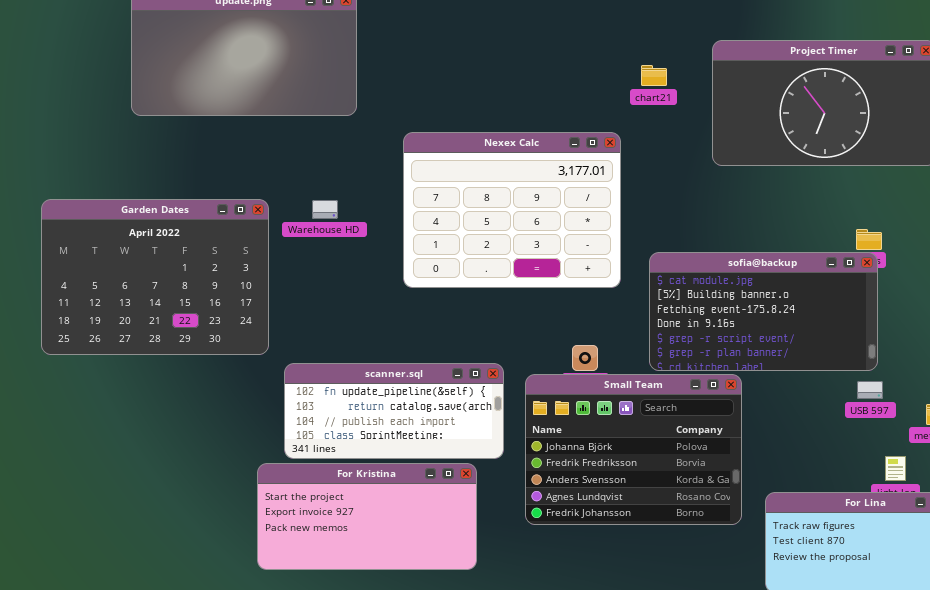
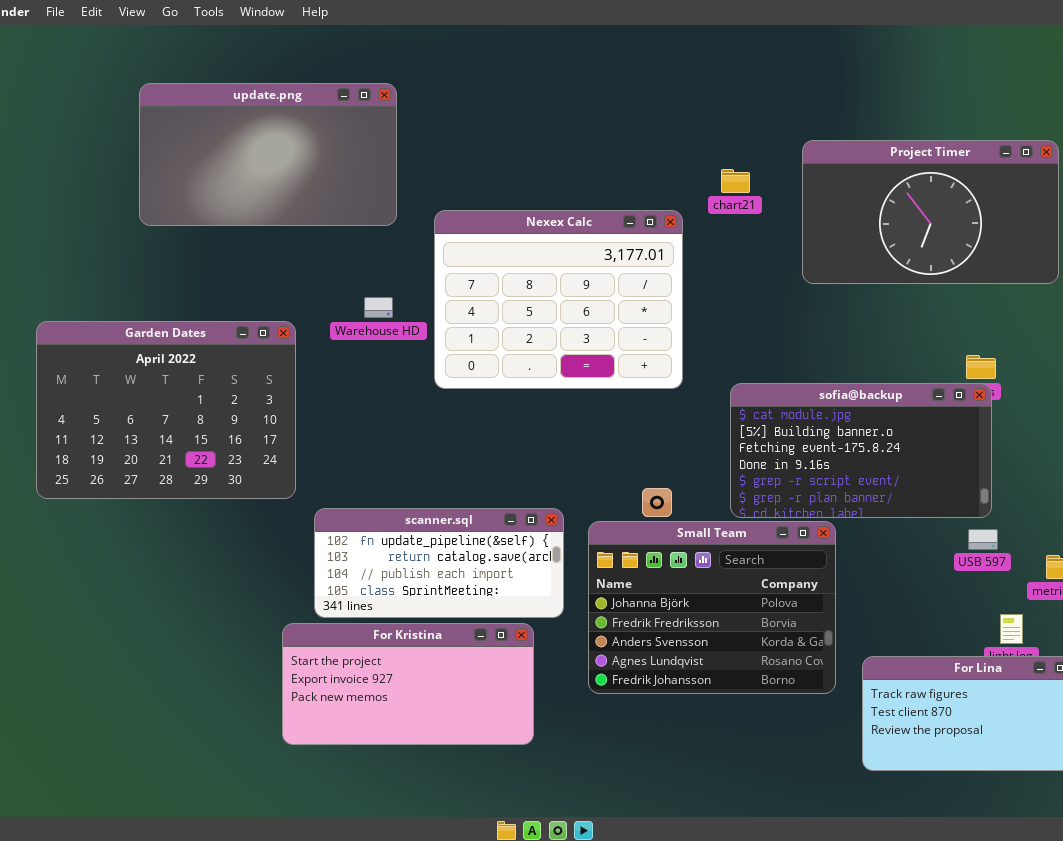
Nexex Calc: [403,132,621,288] -> [434,210,683,389], moved
Warehouse HD: [312,200,338,219] -> [364,297,393,318], moved

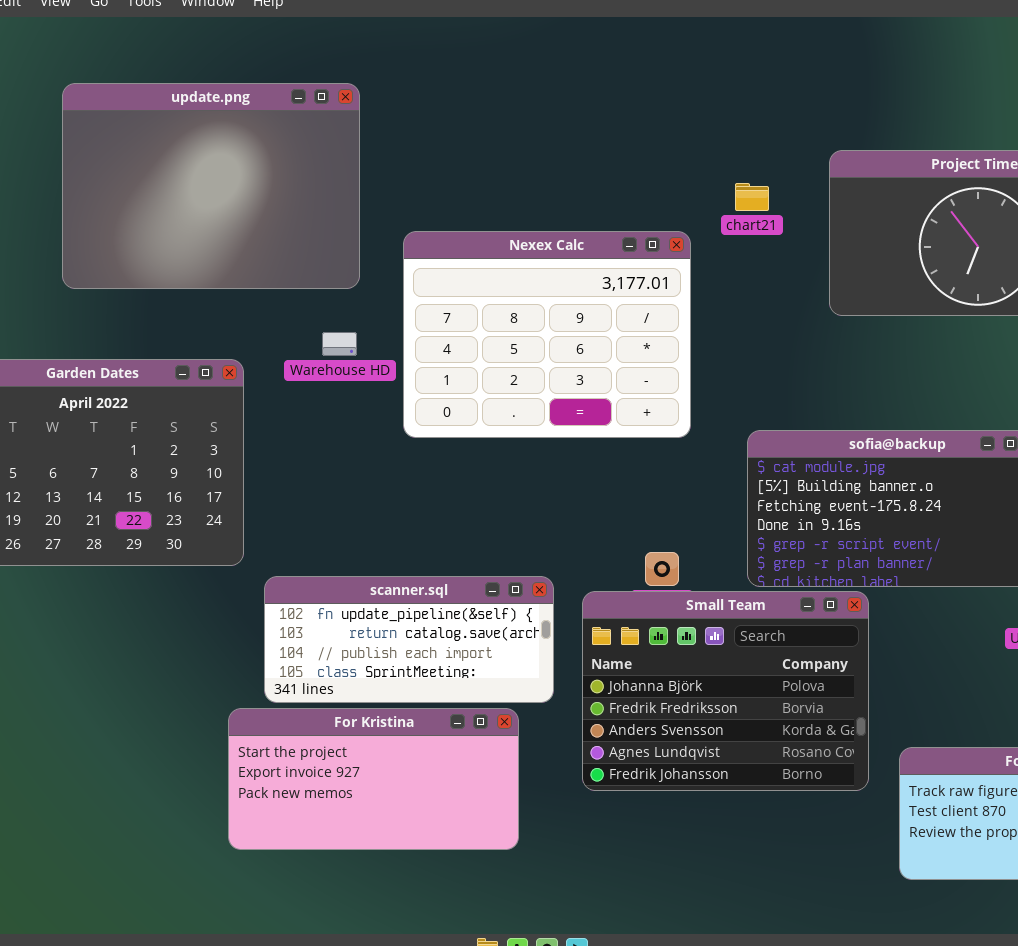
update.png: [139,83,397,226] -> [62,83,360,289], resized

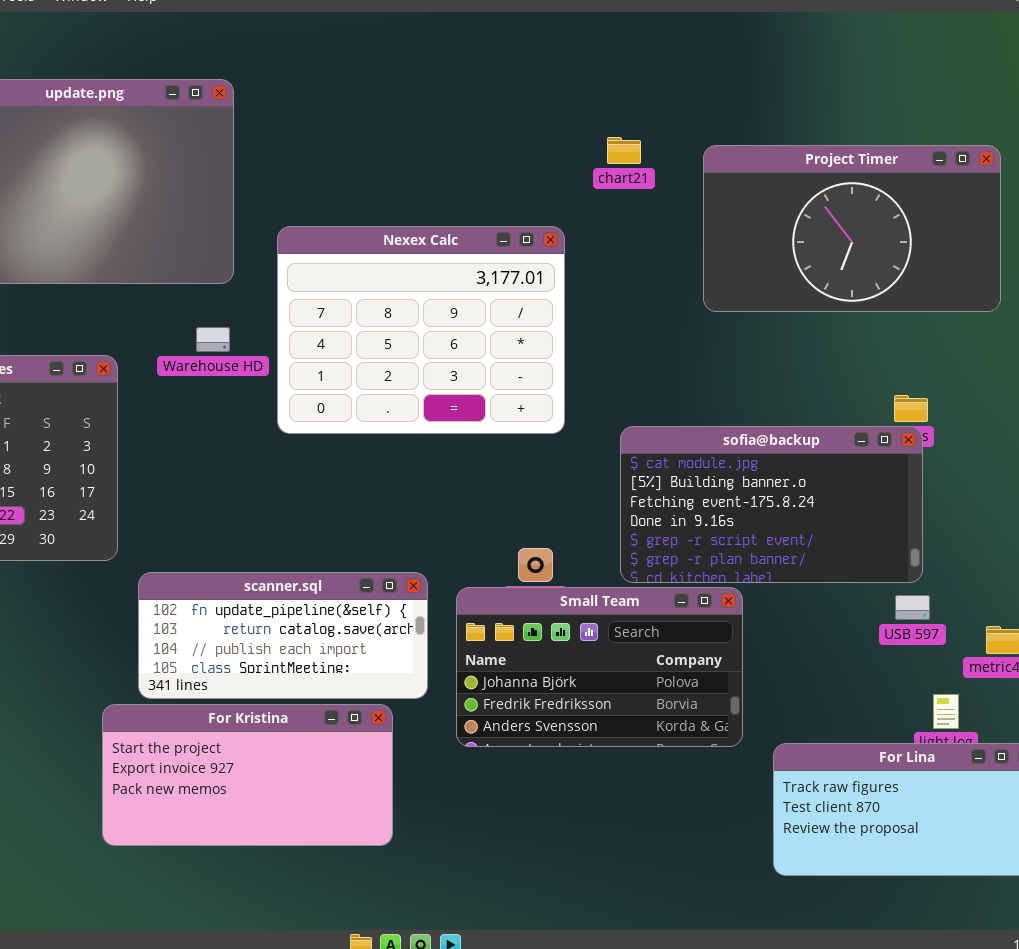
chart21: [735,183,769,211] -> [607,137,641,164], moved
Small Team: [582,591,869,791] -> [456,587,743,747], resized

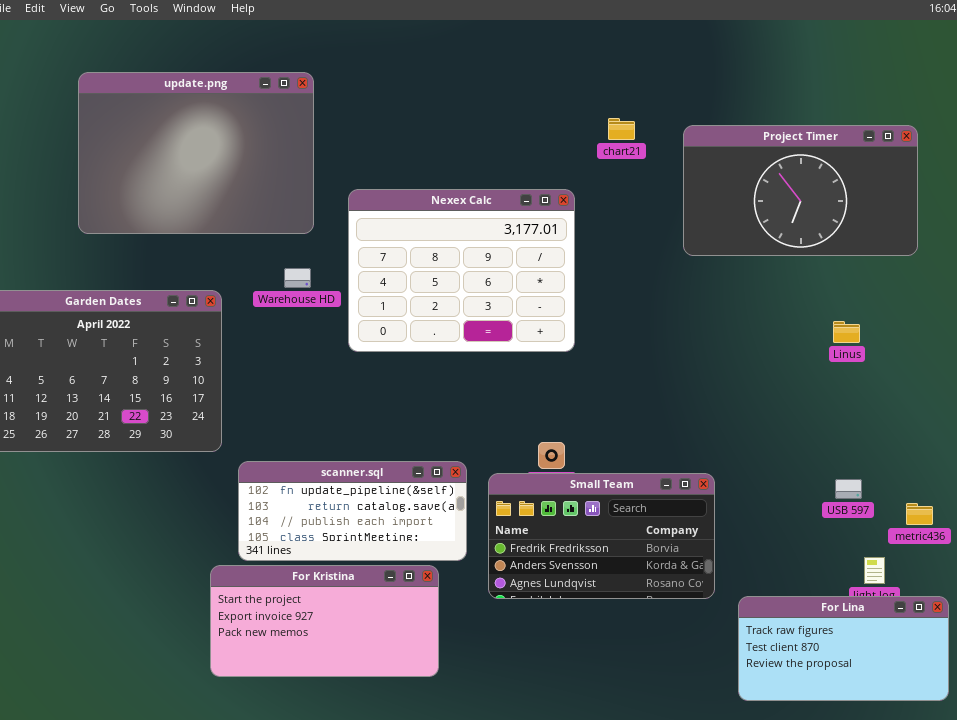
sofia@backup: [620,426,923,583] -> none, closed
Small Team: [456,587,743,747] -> [488,473,715,599], scrolled down 1 row

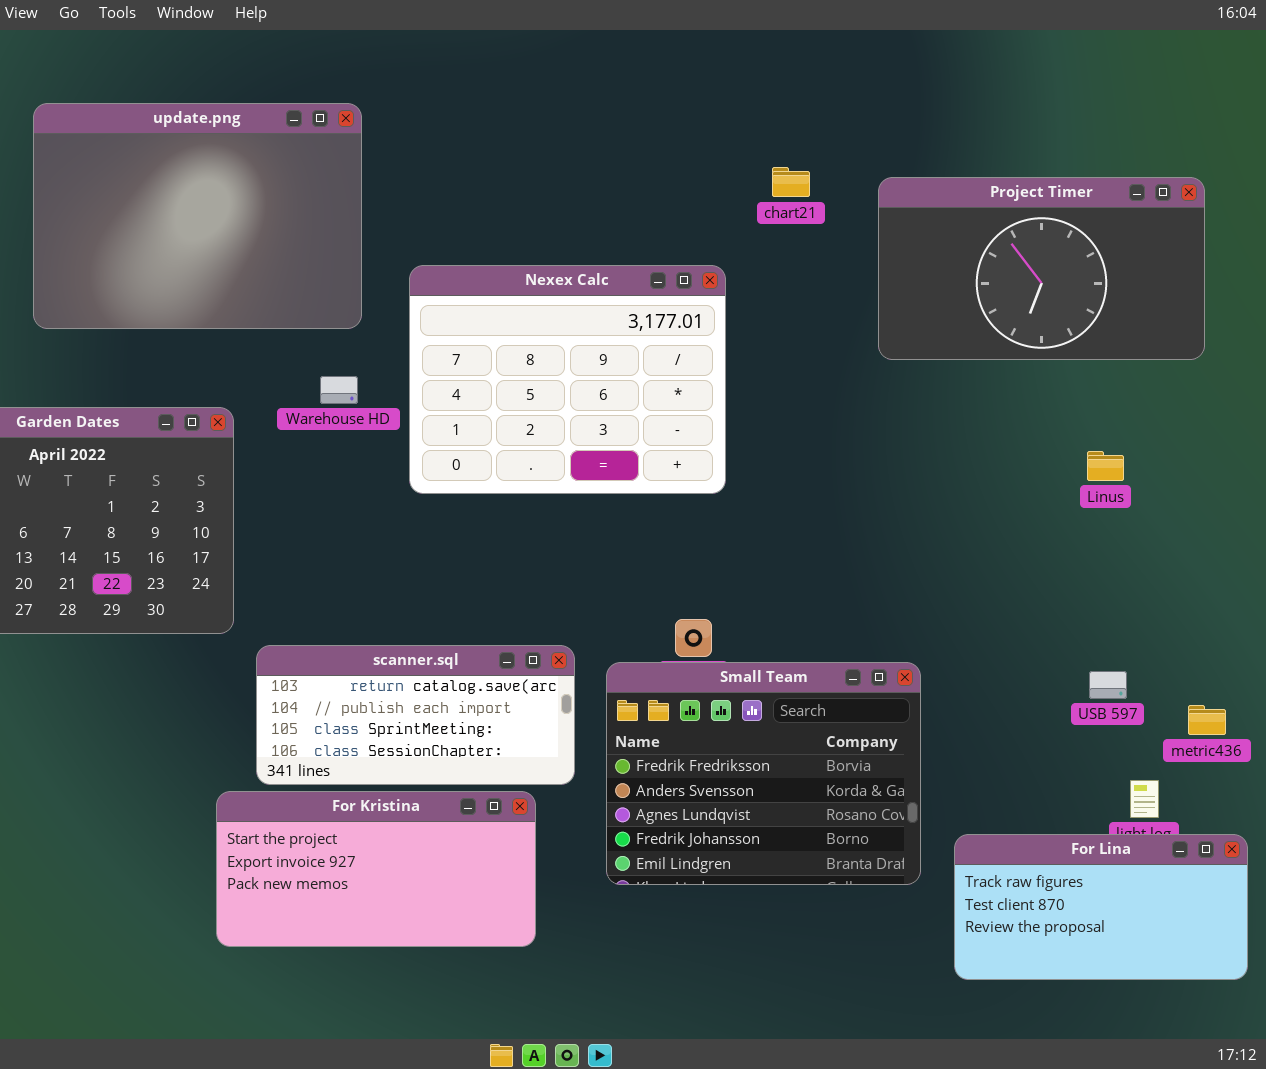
scanner.sql: [238,461,467,561] -> [256,645,575,785], scrolled down 1 row
Small Team: [488,473,715,599] -> [606,662,921,885], resized

